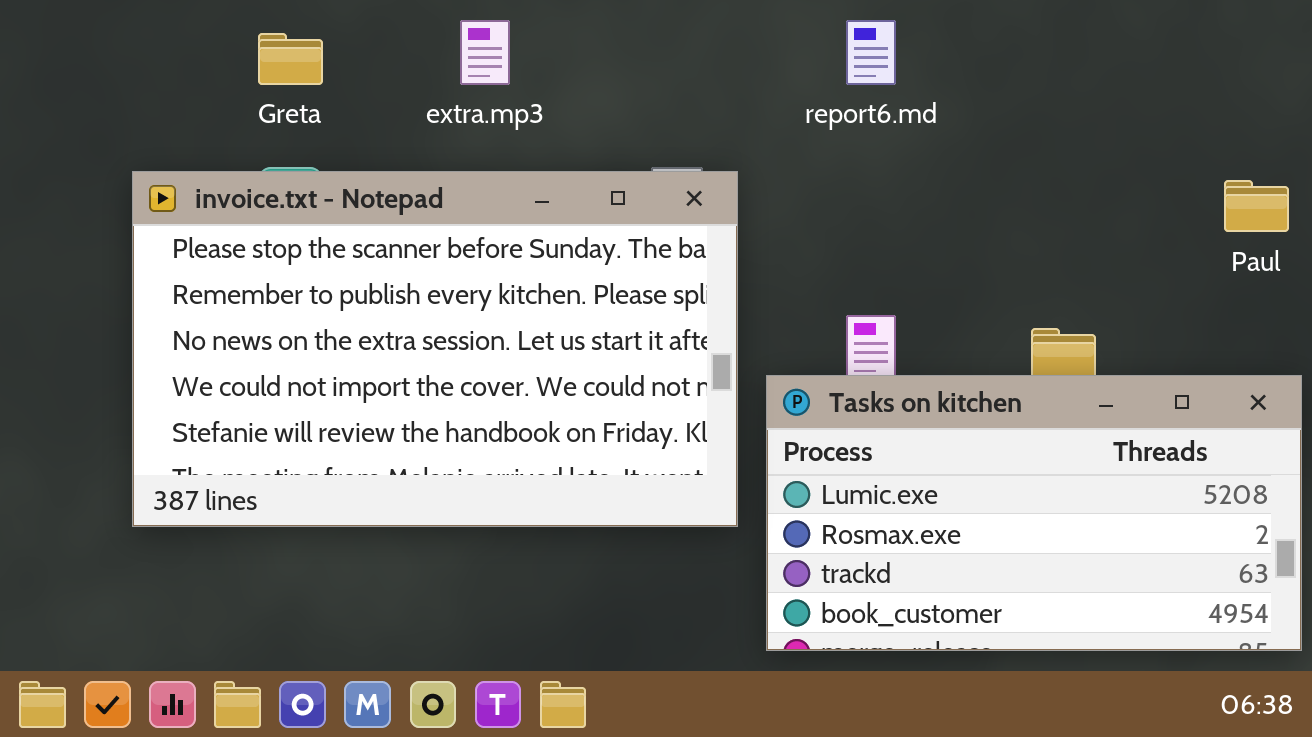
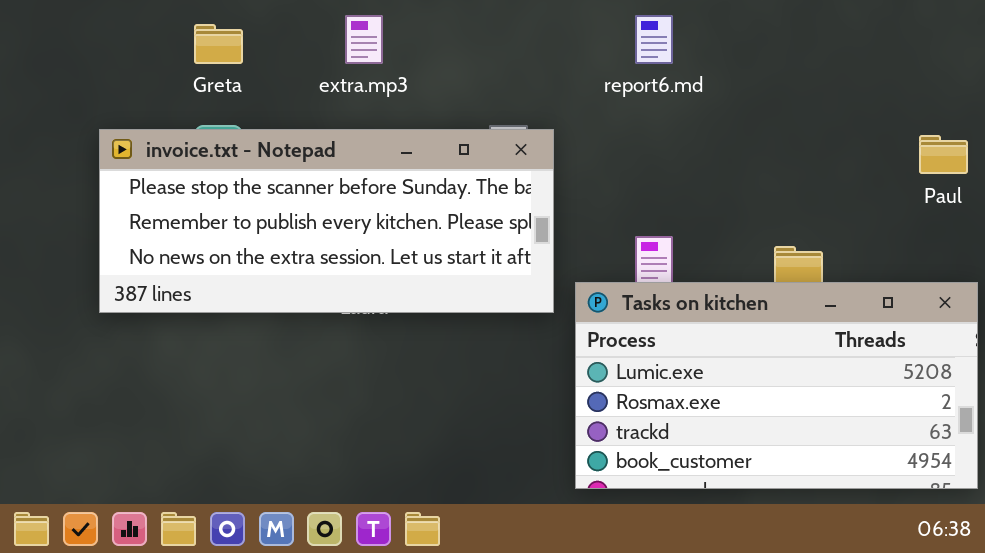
invoice.txt - Notepad: [132,171,738,527] -> [99,129,554,313], resized

